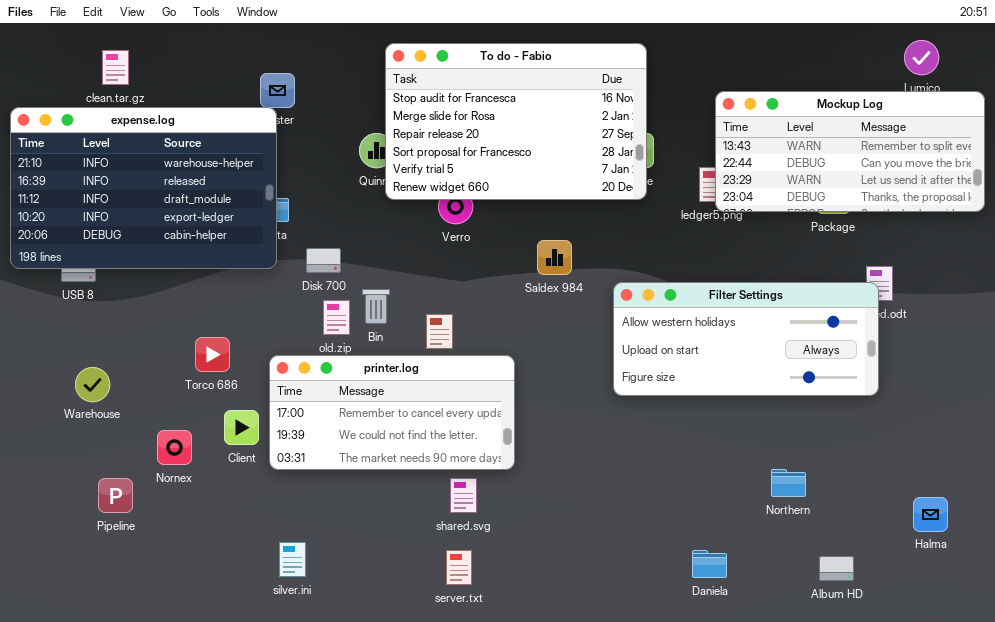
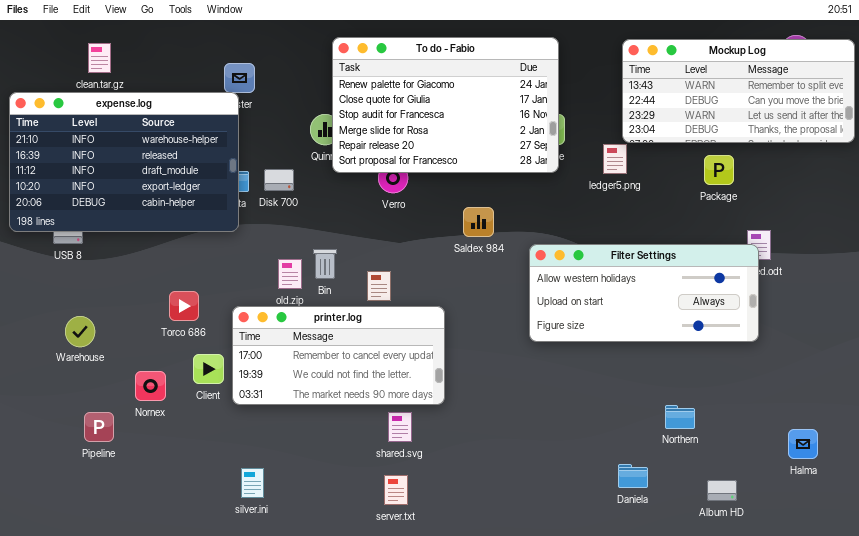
To do - Fabio: [385,43,647,200] -> [332,37,559,173], scrolled up 2 rows
Mockup Log: [715,91,985,212] -> [622,39,855,143], moved
Disk 700: [306,248,341,273] -> [264,169,294,191], moved
Daniela: [692,550,727,578] -> [618,464,648,488], moved

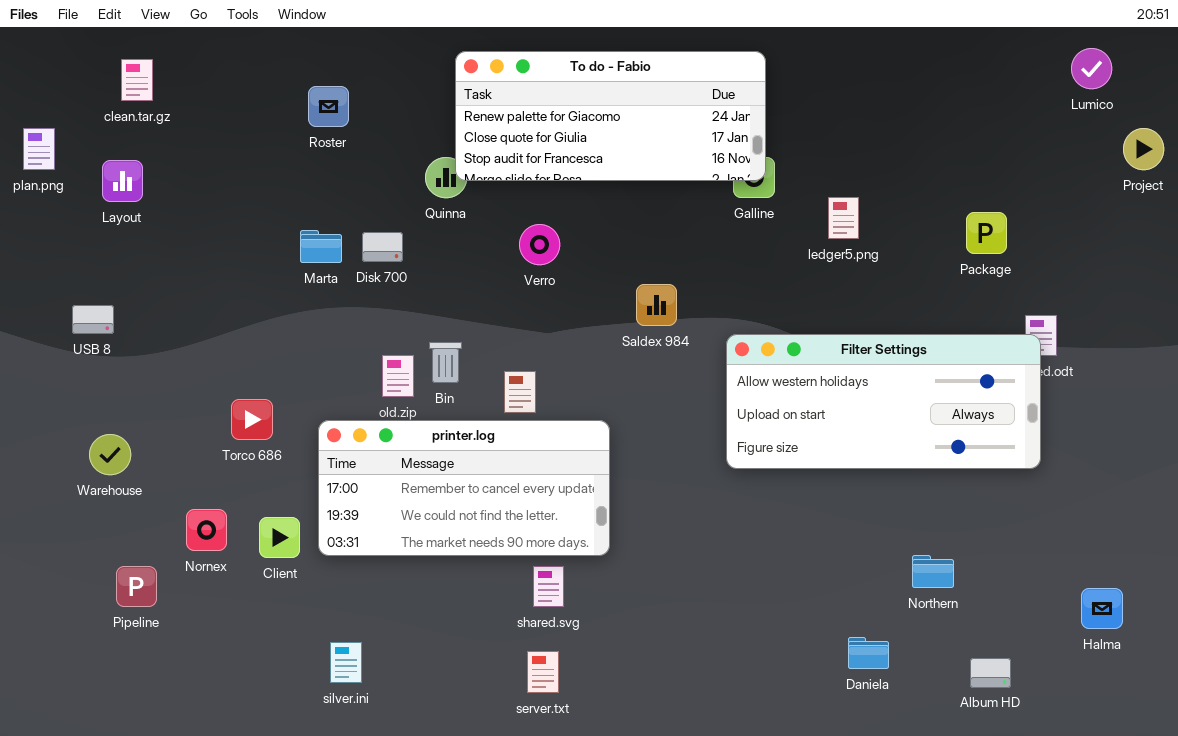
To do - Fabio: [332,37,559,173] -> [455,51,766,181], resized
Mockup Log: [622,39,855,143] -> none, closed
expense.log: [9,92,239,232] -> none, closed
Client: [193,354,224,384] -> [259,517,300,558], moved

